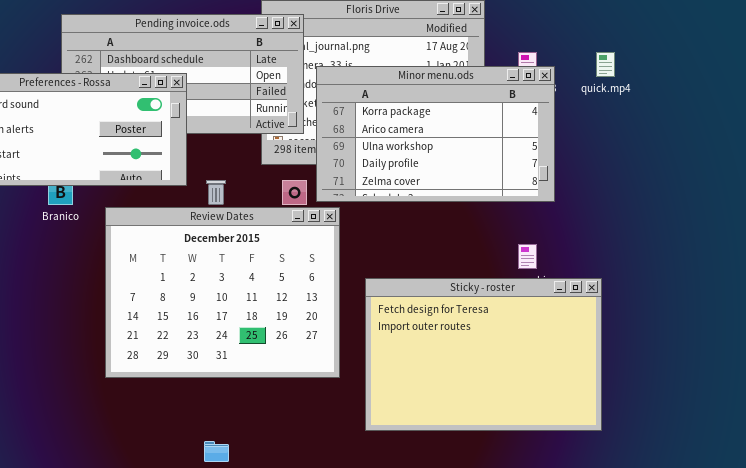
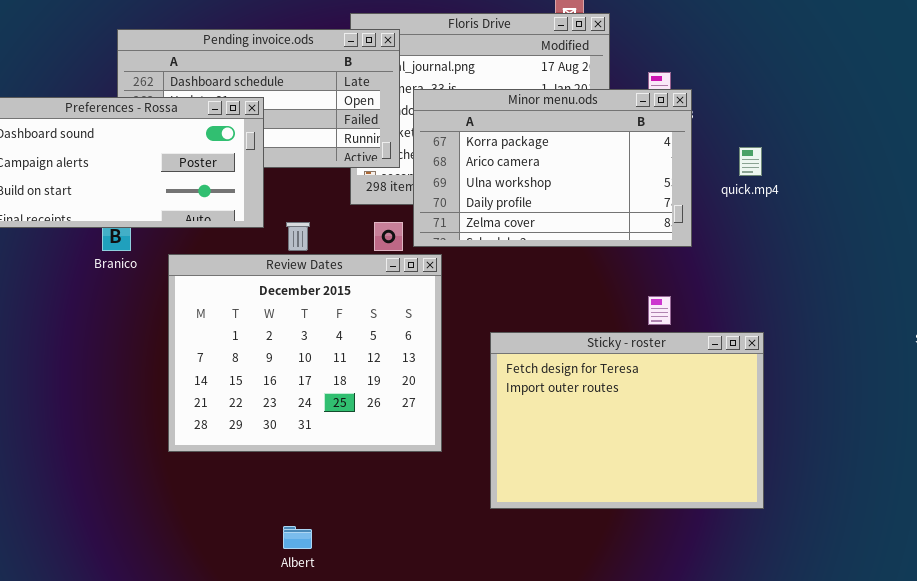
quick.mp4: [596,52,615,77] -> [739,147,762,176], moved
Sticky - roster: [365,278,602,431] -> [490,332,764,509], moved

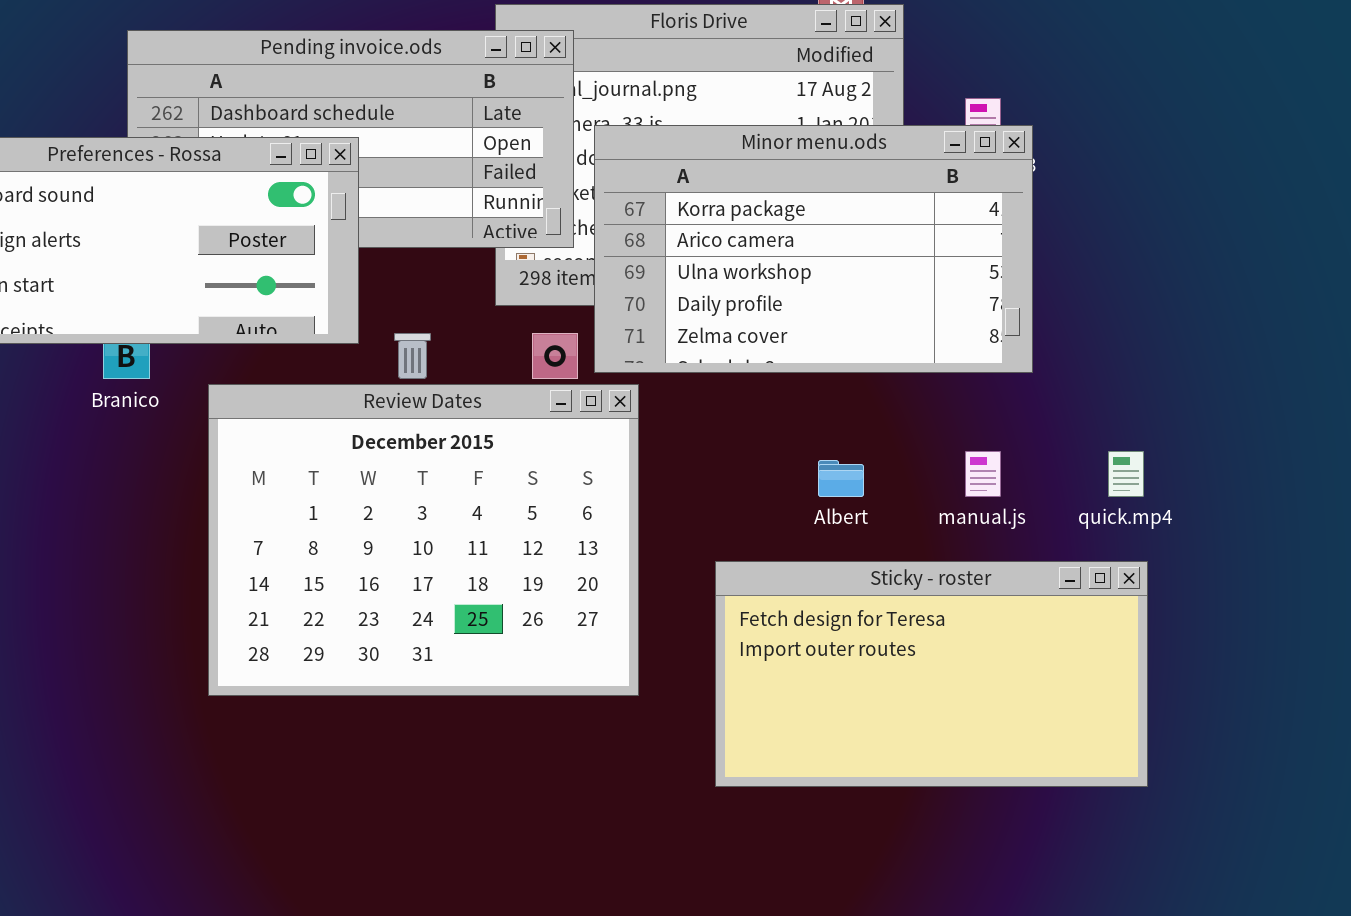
quick.mp4: [739,147,762,176] -> [1108,451,1144,497], moved
Sticky - roster: [490,332,764,509] -> [715,561,1148,787], resized
Albert: [283,526,312,549] -> [818,460,864,497], moved

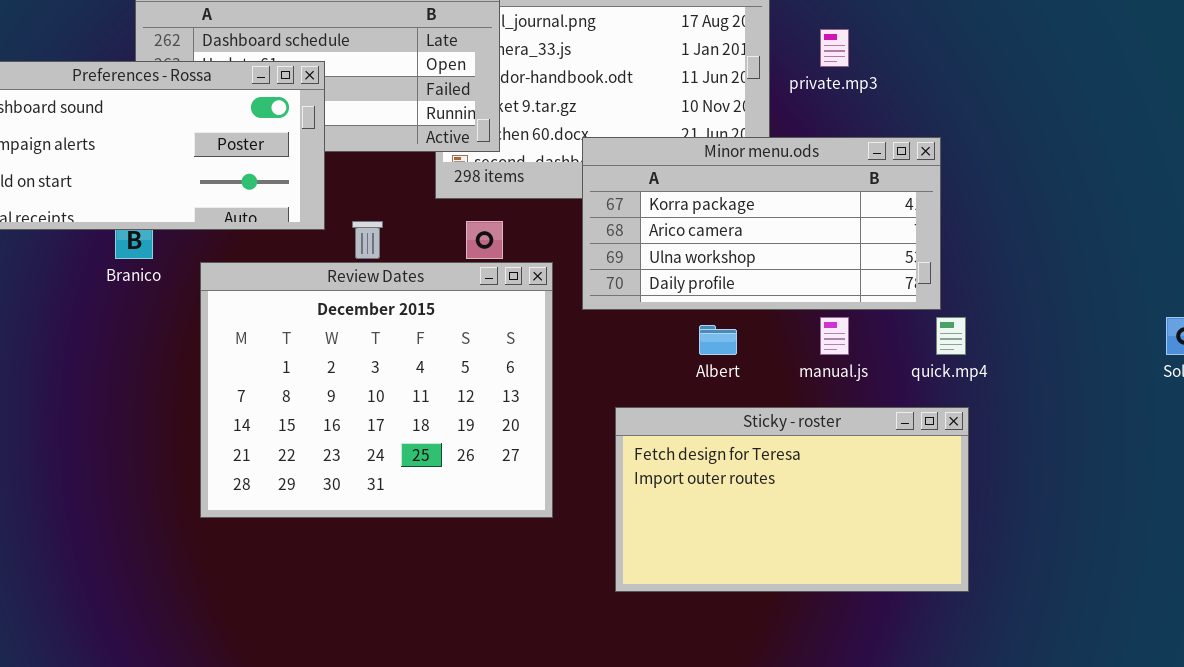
Minor menu.ods: [594,125,1033,373] -> [582,137,941,310], moved, resized

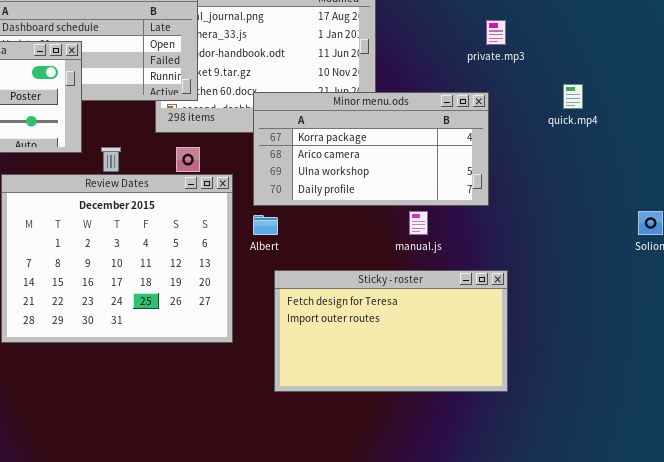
private.mp3: [820,29,849,67] -> [486,20,506,45], moved
quick.mp4: [936,317,966,355] -> [563,84,583,109], moved
Albert: [699,325,737,355] -> [253,215,278,235], moved

